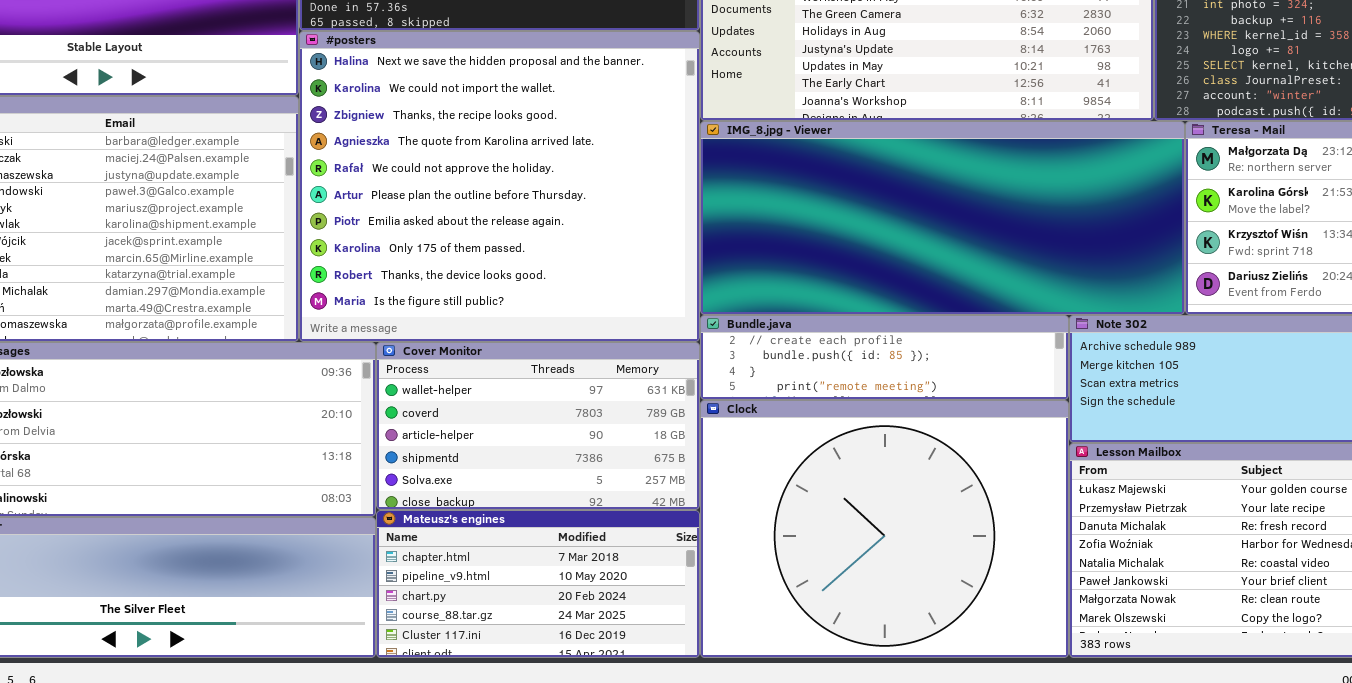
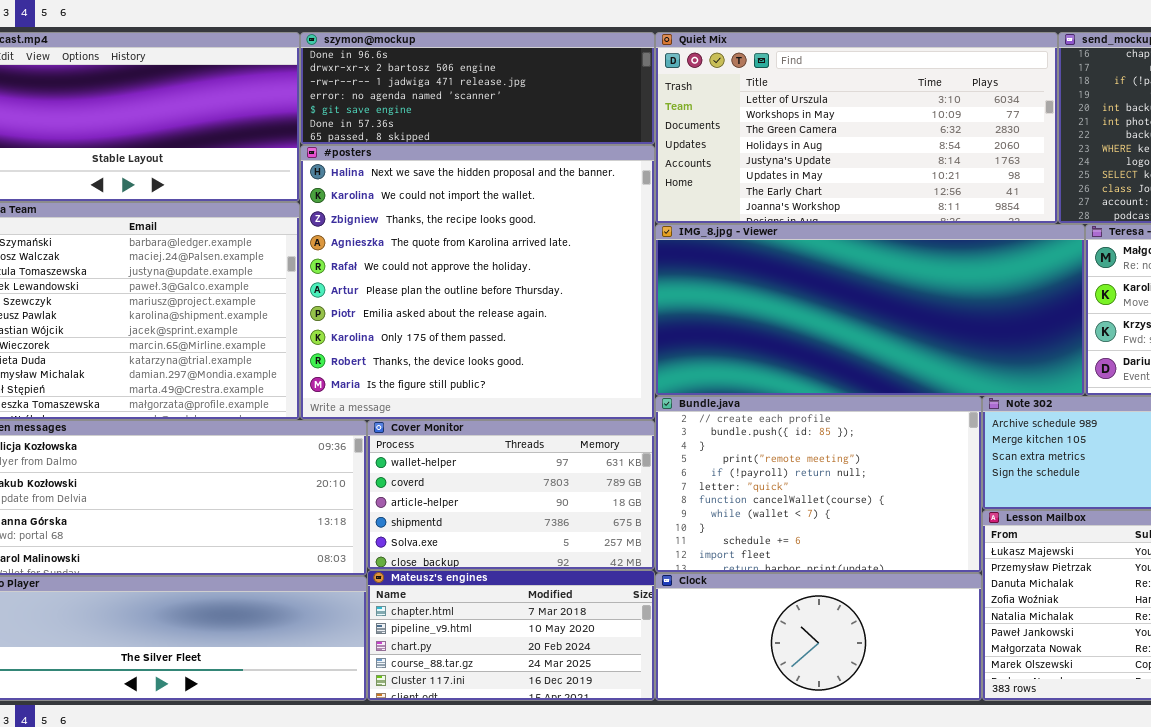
Bundle.java: [700,315,1069,400] -> [655,396,982,573], resized
Clock: [700,400,1069,658] -> [655,573,982,701], resized

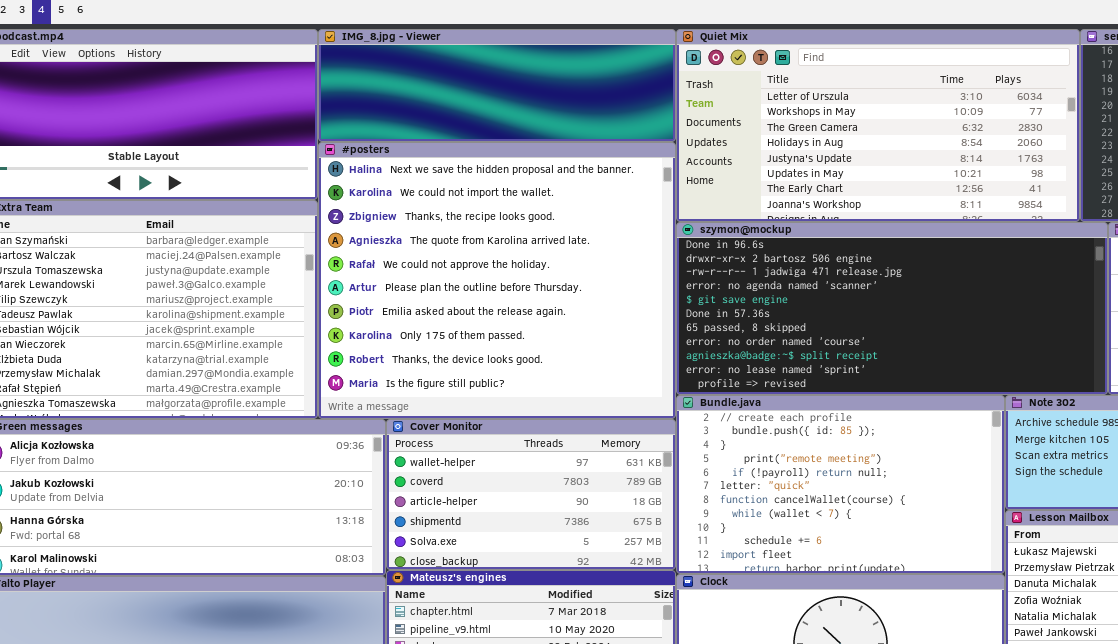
szymon@mockup: [300,32,655,145] -> [676,222,1108,395], moved, resized
IMG_8.jpg - Viewer: [655,224,1085,396] -> [318,29,676,142], moved, resized

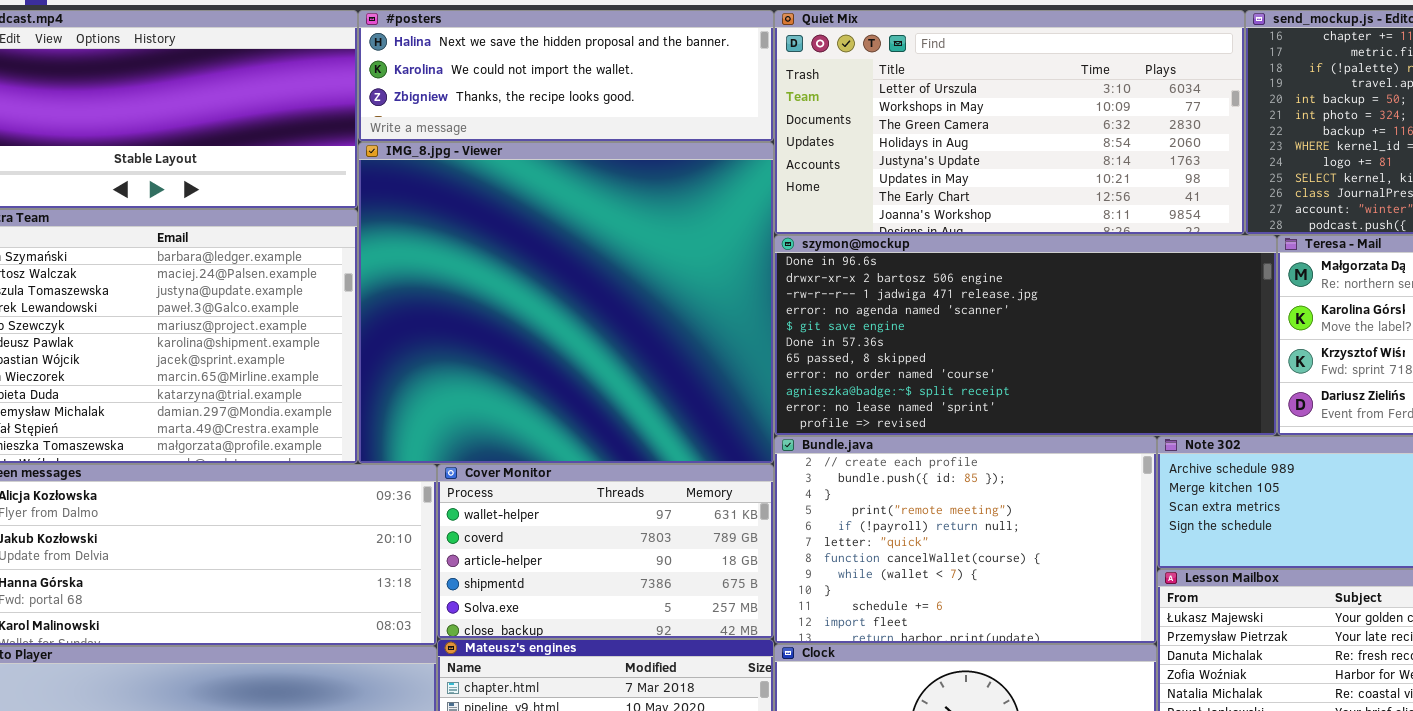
IMG_8.jpg - Viewer: [318,29,676,142] -> [358,142,774,464], moved, resized
#posters: [318,142,676,419] -> [358,10,774,142], moved, resized

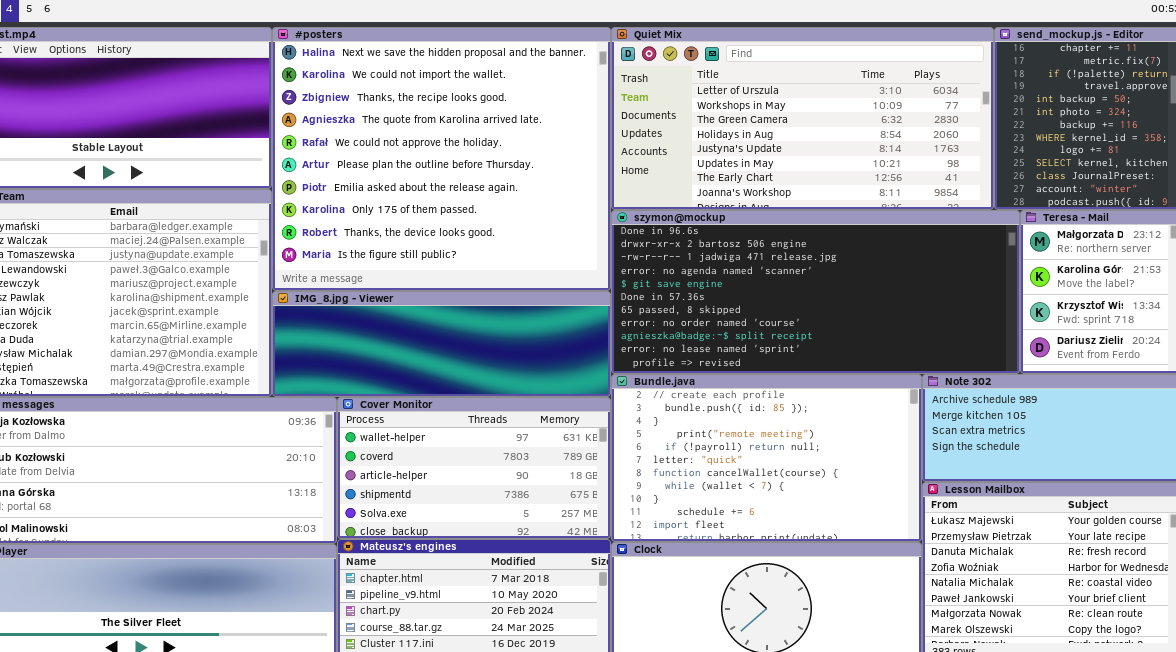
#posters: [358,10,774,142] -> [272,27,611,291], resized
IMG_8.jpg - Viewer: [358,142,774,464] -> [272,291,611,397], resized

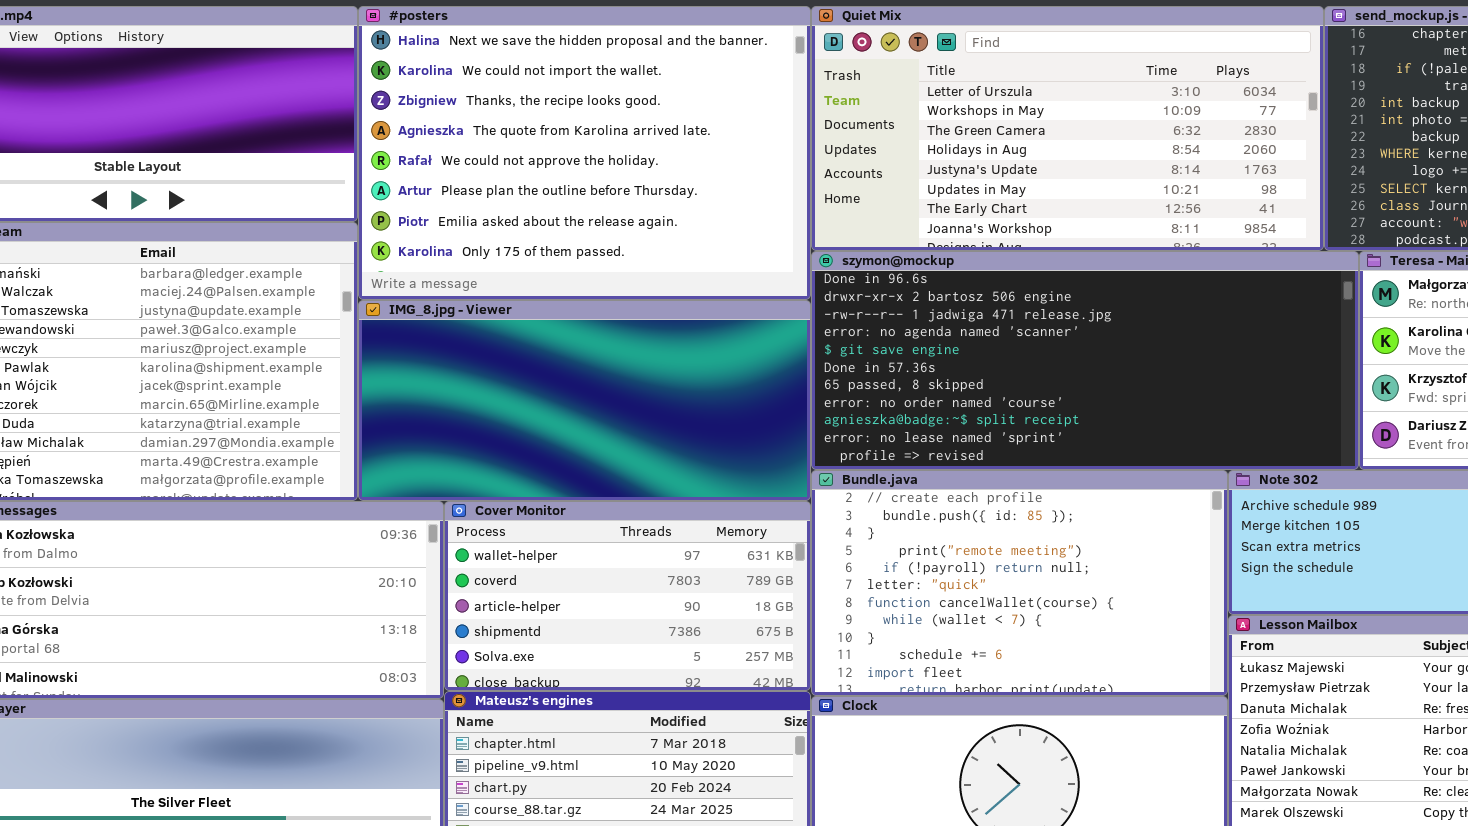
#posters: [272,27,611,291] -> [358,6,811,300], resized
IMG_8.jpg - Viewer: [272,291,611,397] -> [358,300,811,501], resized

